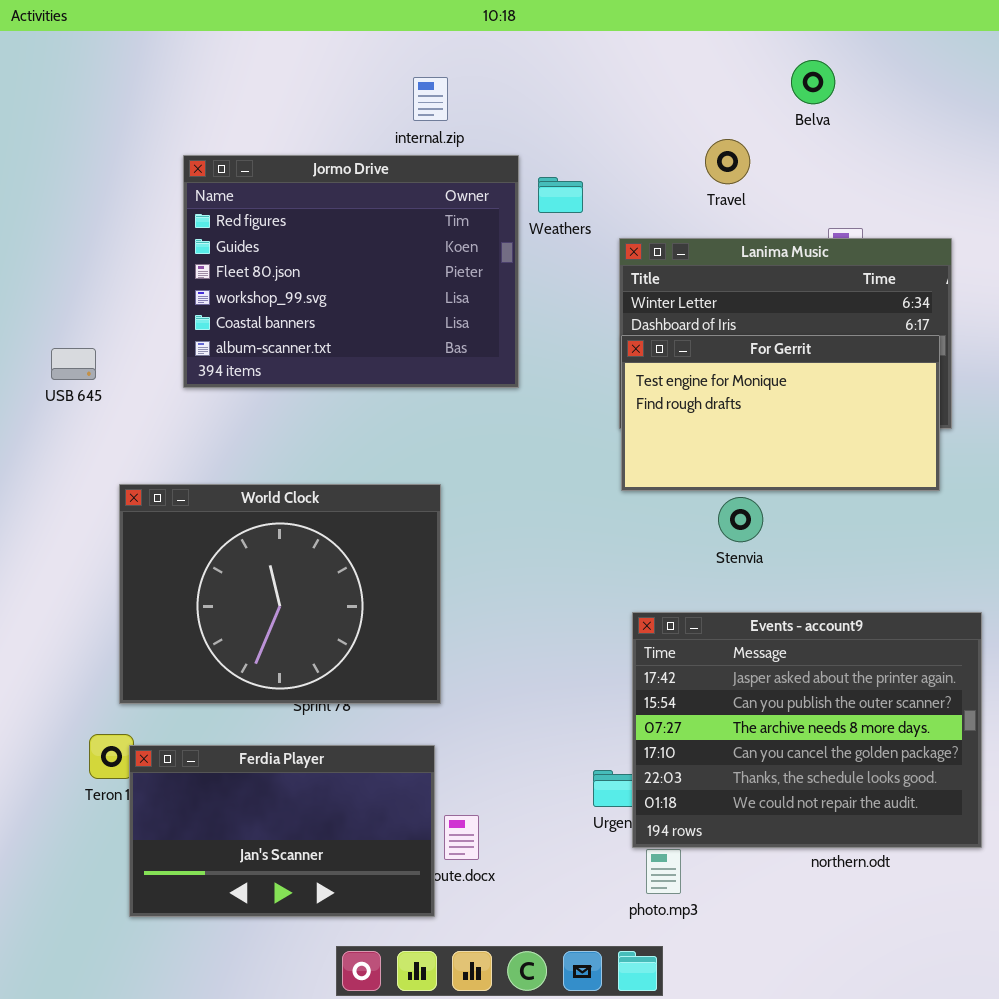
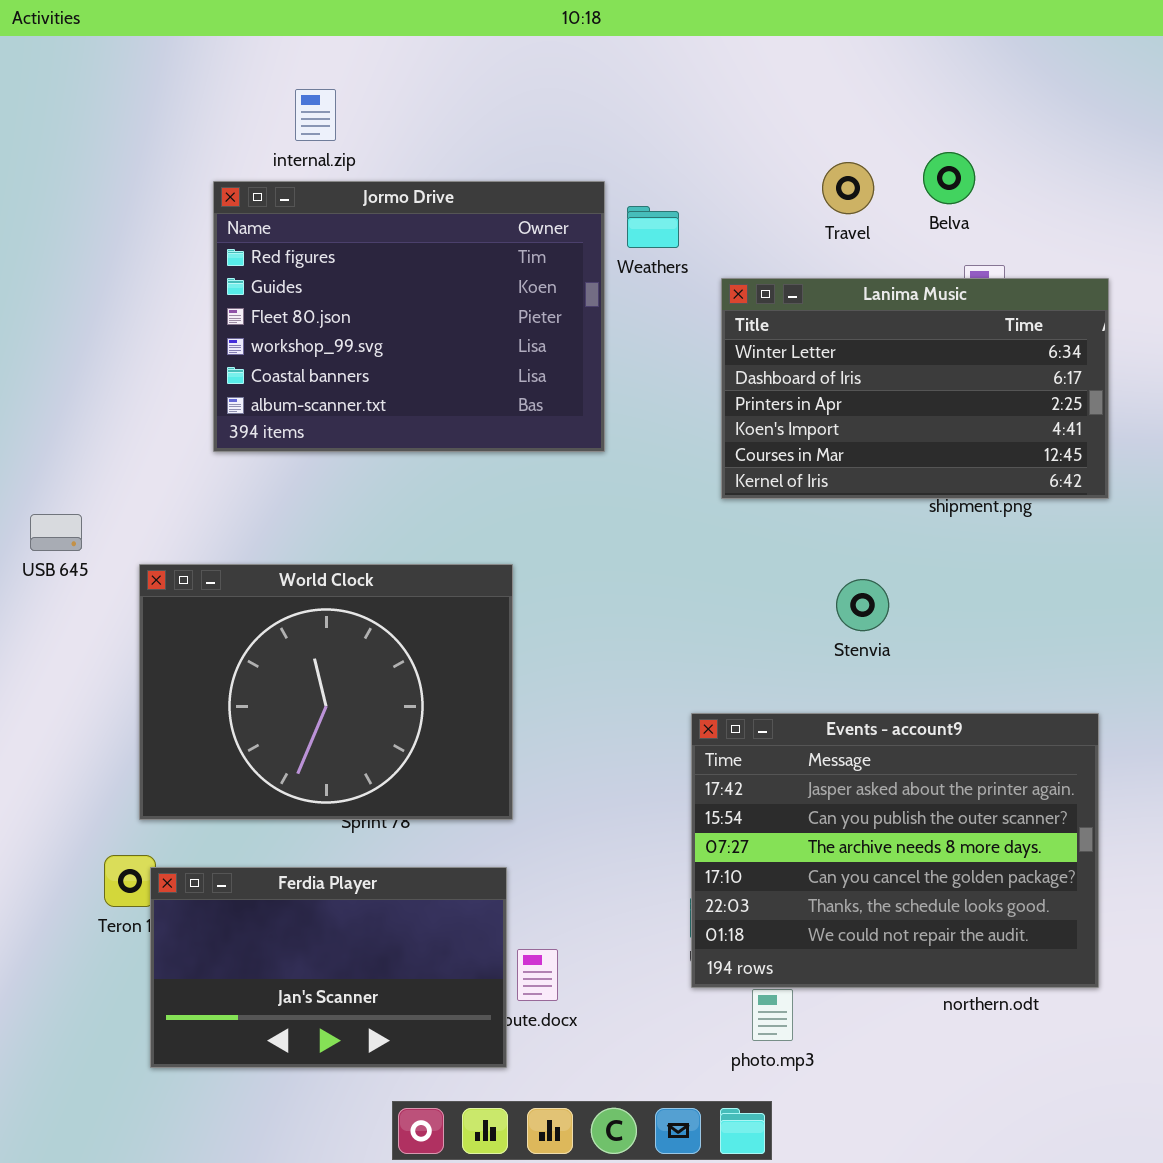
Belva: [791,60,835,104] -> [923,152,975,204], moved
internal.zip: [413,77,448,121] -> [295,89,336,141], moved
For Gerrit: [621,335,940,491] -> none, closed
USB 645: [51,348,96,380] -> [30,514,82,551], moved
Events - account9: [632,612,982,848] -> [691,713,1099,988], moved

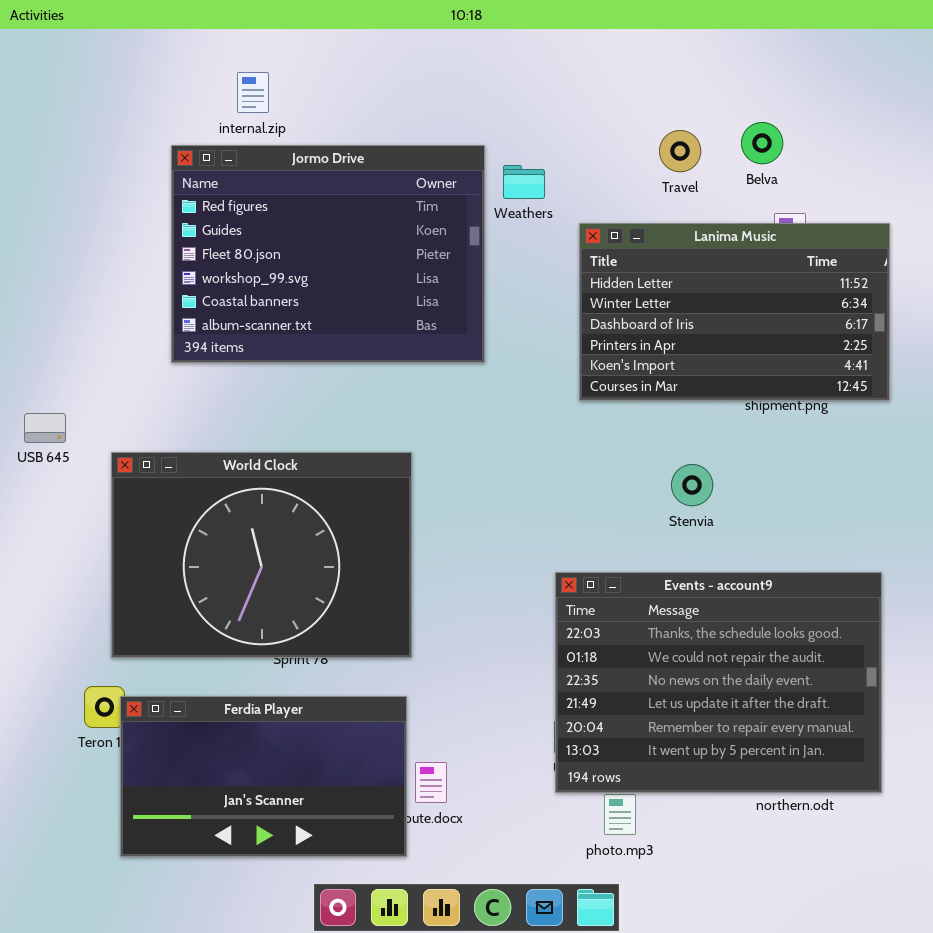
Lanima Music: [721,278,1109,499] -> [579,223,890,401], scrolled up 1 row
Events - account9: [691,713,1099,988] -> [555,572,882,793], scrolled down 4 rows

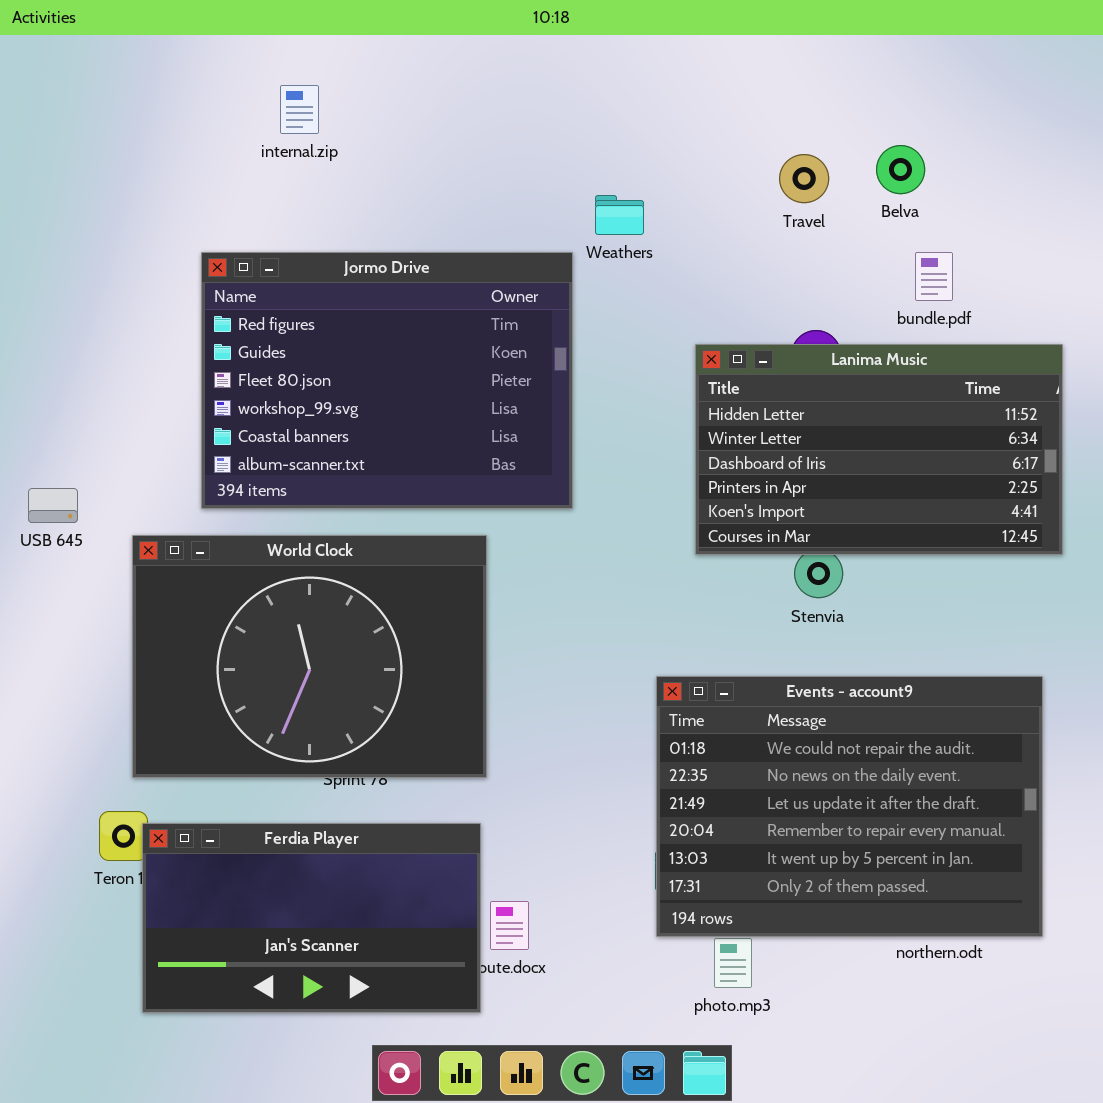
Jormo Drive: [171,145,485,363] -> [201,252,573,509], moved
Lanima Music: [579,223,890,401] -> [695,344,1063,555], moved
Events - account9: [555,572,882,793] -> [656,676,1043,937], scrolled down 1 row

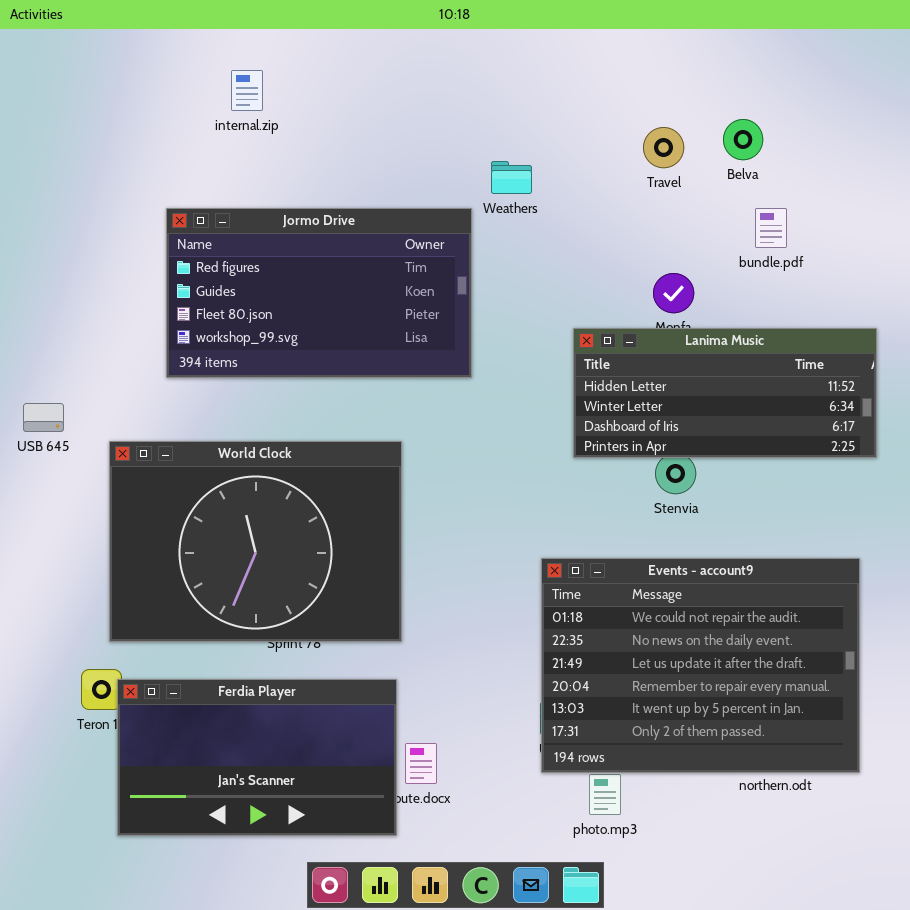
Jormo Drive: [201,252,573,509] -> [166,208,472,378], resized
Lanima Music: [695,344,1063,555] -> [573,328,877,458], resized

